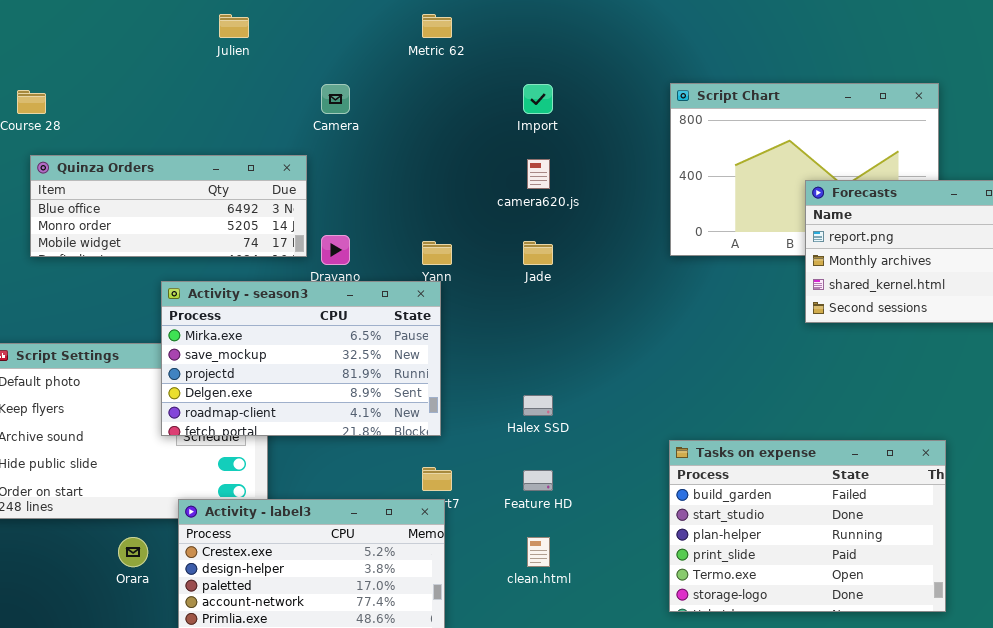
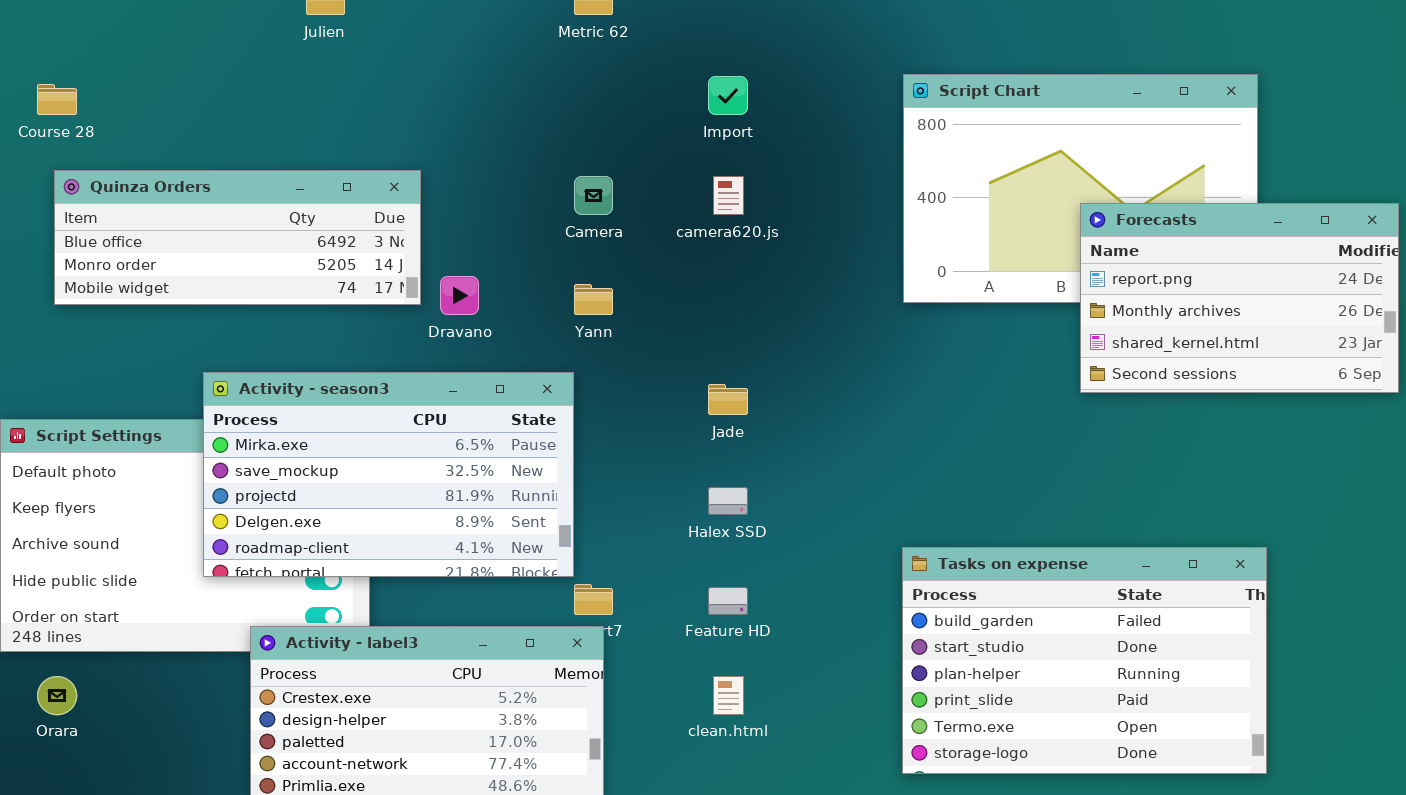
Camera: [321,84,350,114] -> [574,176,613,215], moved
Jade: [523,241,553,265] -> [708,384,748,415], moved
Activity - season3: [161,281,441,436] -> [203,372,574,577], moved
Orara: [118,537,148,567] -> [37,676,77,715], moved

